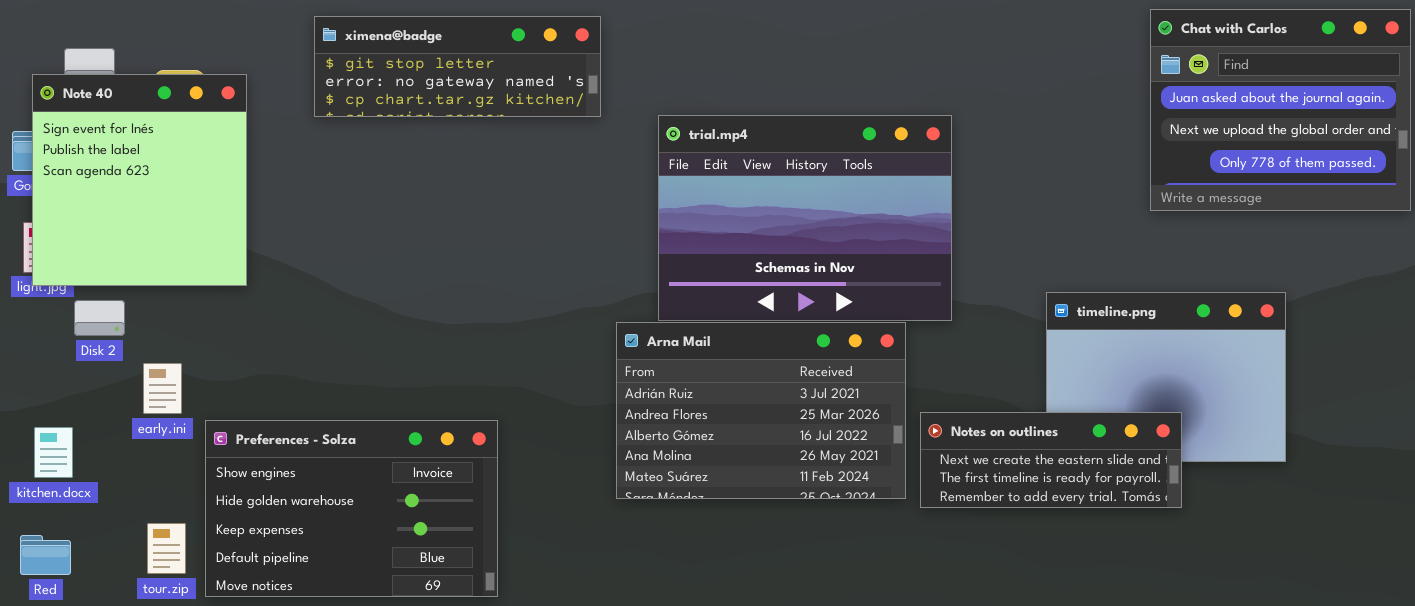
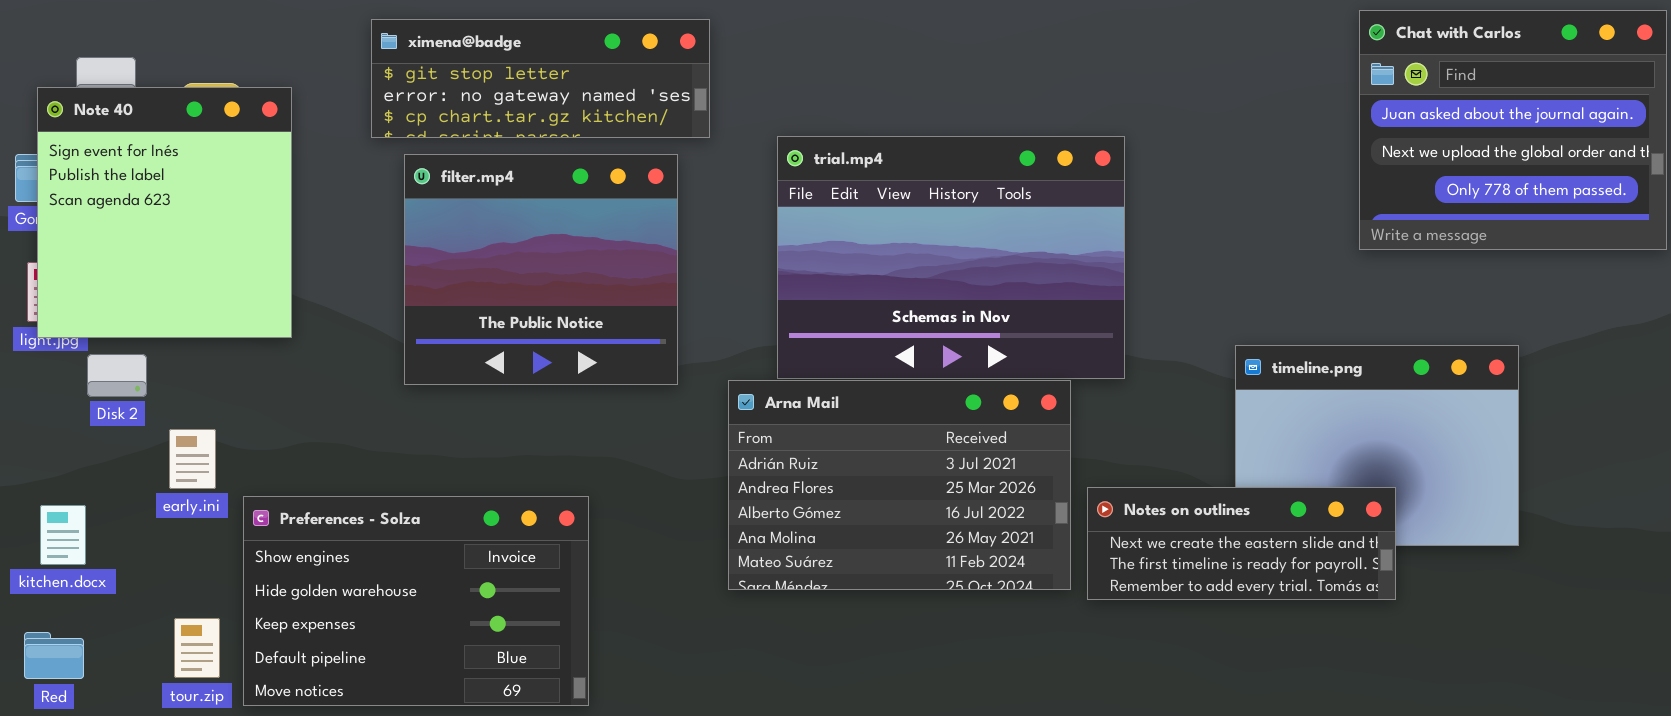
filter.mp4: none -> [404,154,678,385], opened

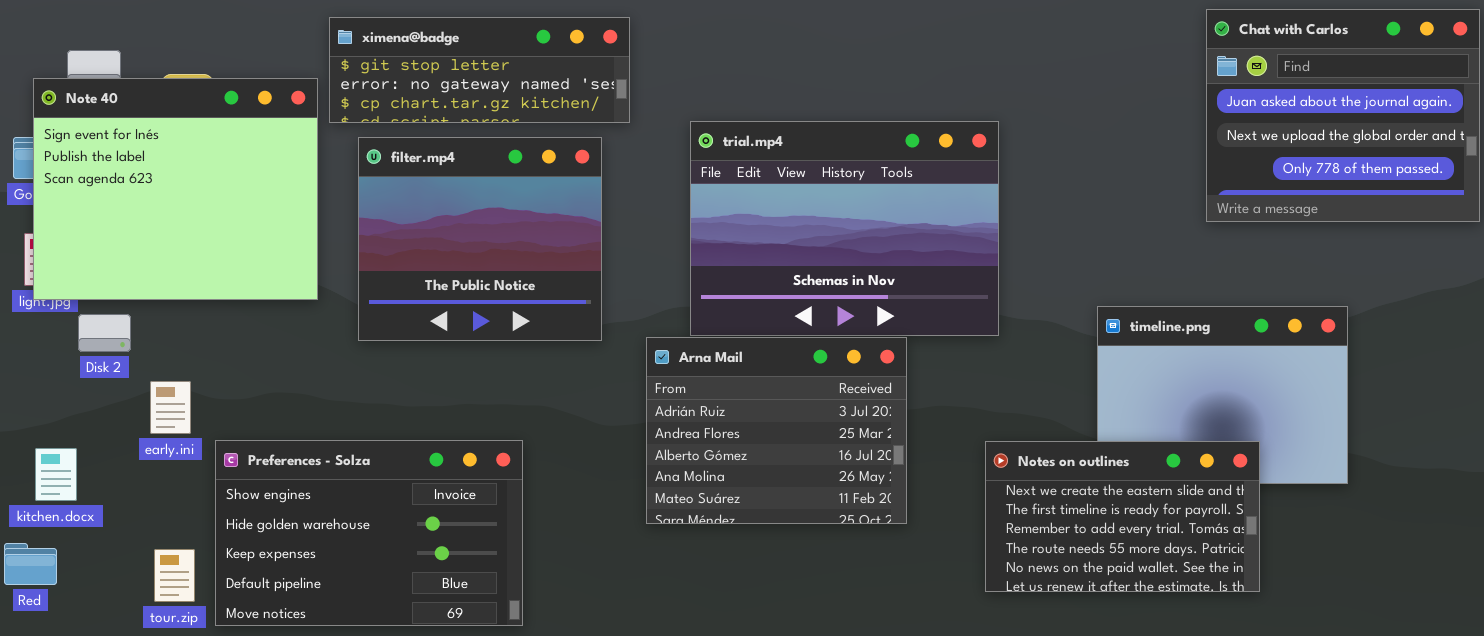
Note 40: [37,87,292,338] -> [33,78,318,300], resized
Arna Mail: [728,380,1071,590] -> [646,337,907,524], resized
Notes on outlines: [1087,487,1396,600] -> [985,441,1260,592], moved, resized
Red: [24,632,84,679] -> [4,543,57,585], moved

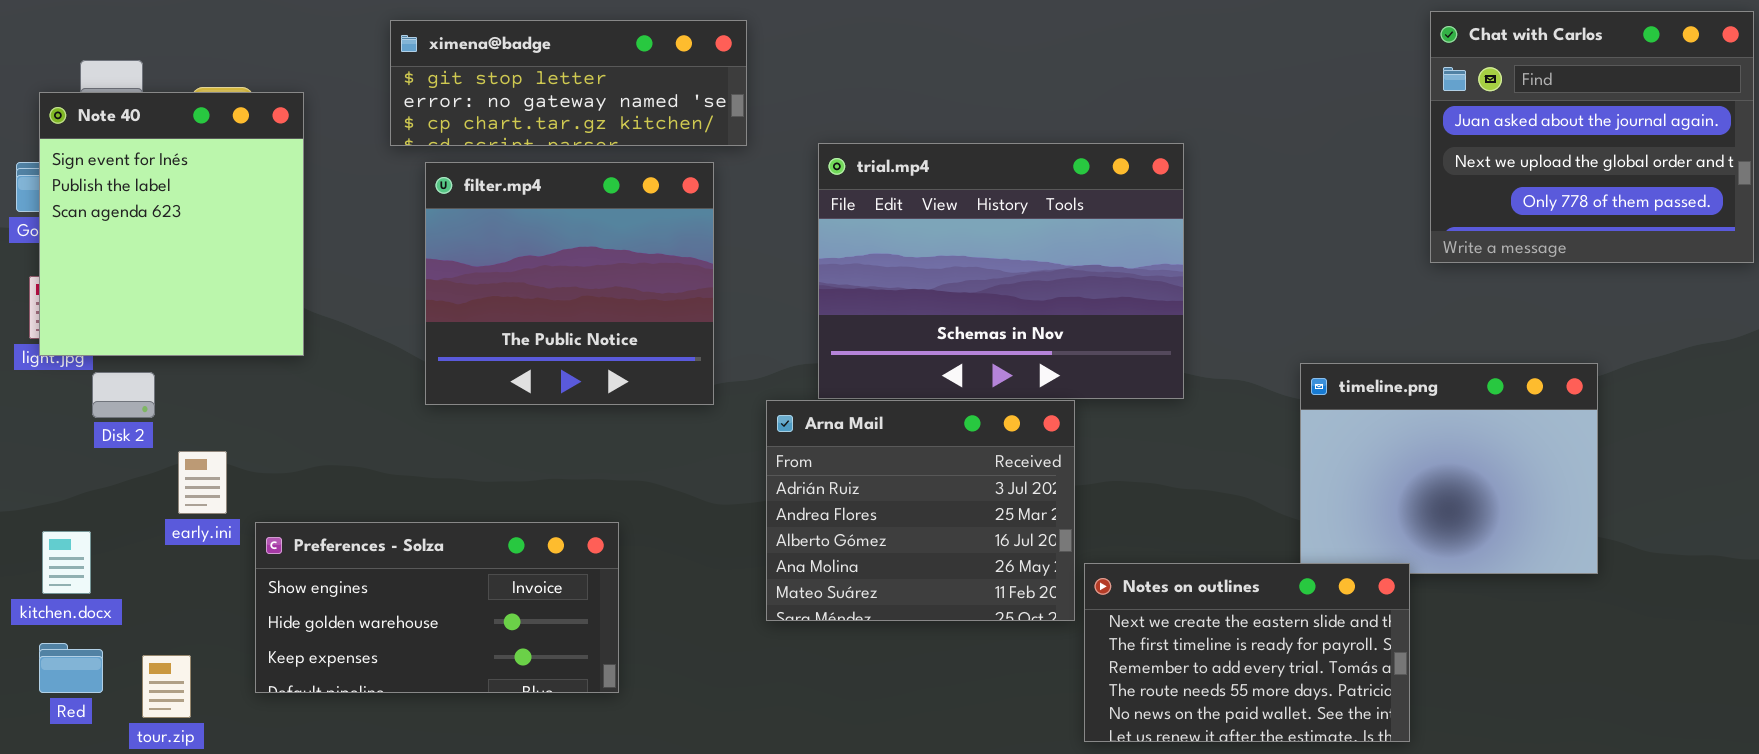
Note 40: [33,78,318,300] -> [39,92,304,356], resized
Preferences - Solza: [215,440,523,626] -> [255,522,619,693], resized
Notes on outlines: [985,441,1260,592] -> [1084,563,1410,742], moved
Red: [4,543,57,585] -> [39,643,103,693], moved
tour.zip: [154,549,195,602] -> [142,655,191,718], moved

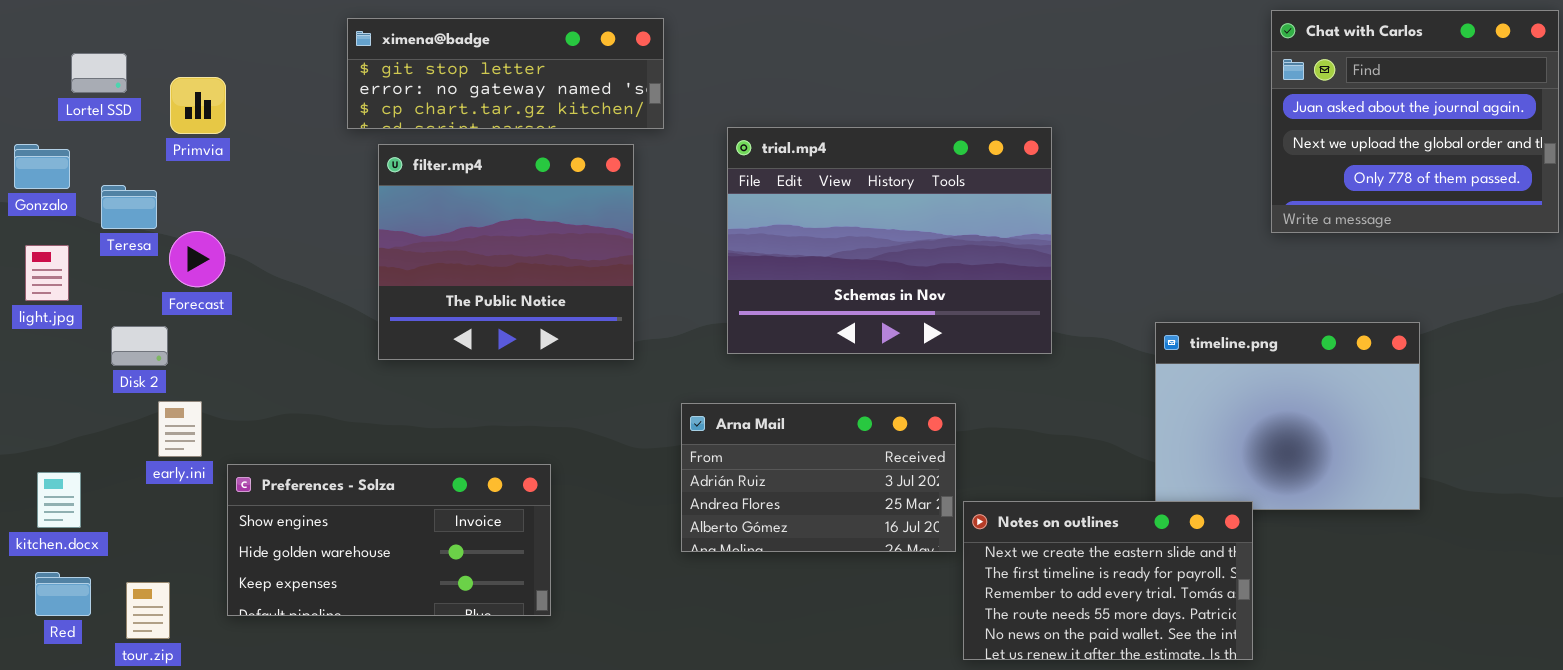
Note 40: [39,92,304,356] -> none, closed
Disk 2: [92,372,155,418] -> [111,326,168,366], moved
Arna Mail: [766,400,1075,621] -> [681,403,956,552], resized

